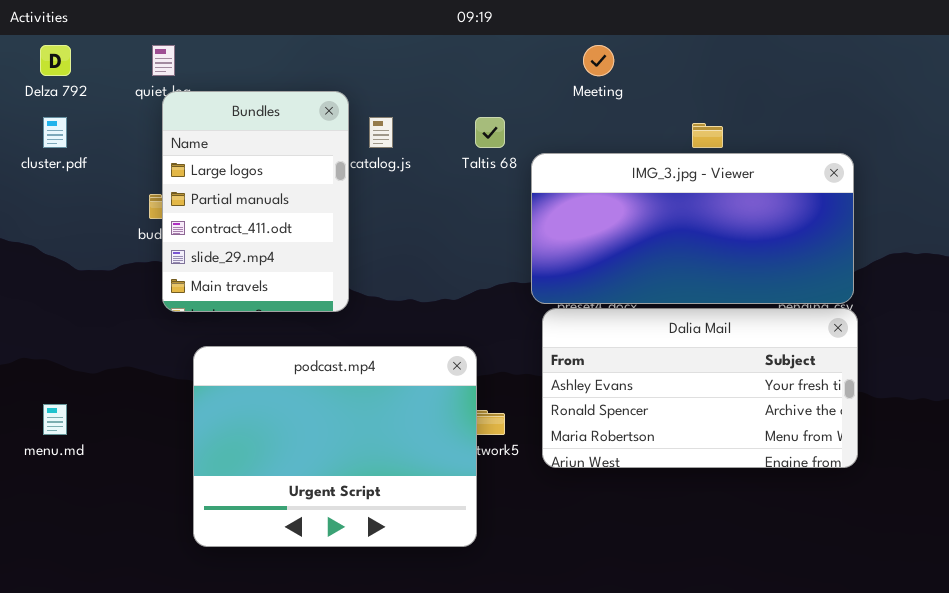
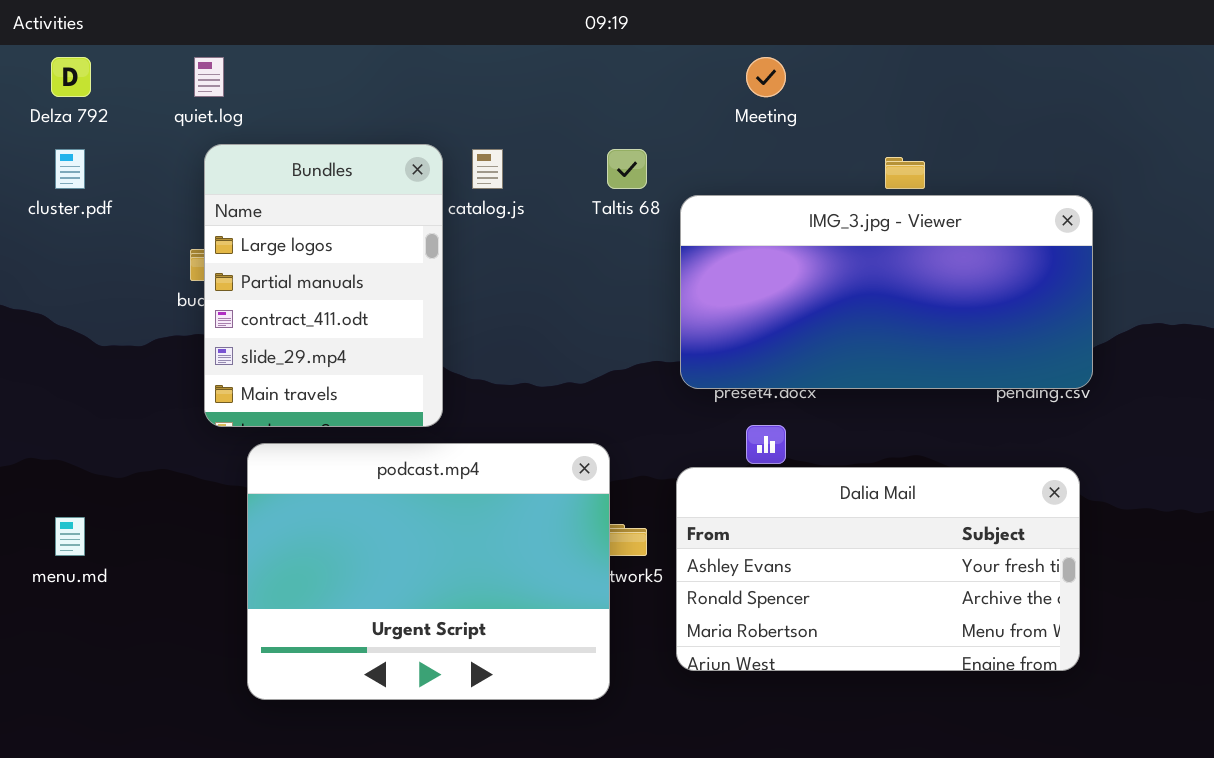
Bundles: [162,91,349,312] -> [204,144,443,427], moved
Dalia Mail: [542,308,858,468] -> [676,467,1080,671], moved

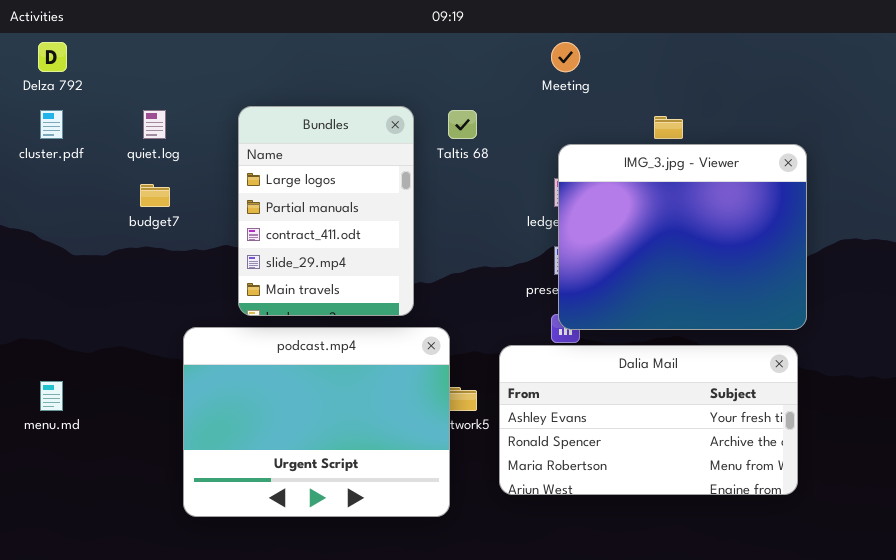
quiet.log: [194,57,224,97] -> [143,110,166,139], moved
Bundles: [204,144,443,427] -> [238,106,414,316], moved
IMG_3.jpg - Viewer: [680,195,1093,389] -> [558,144,807,330], resized

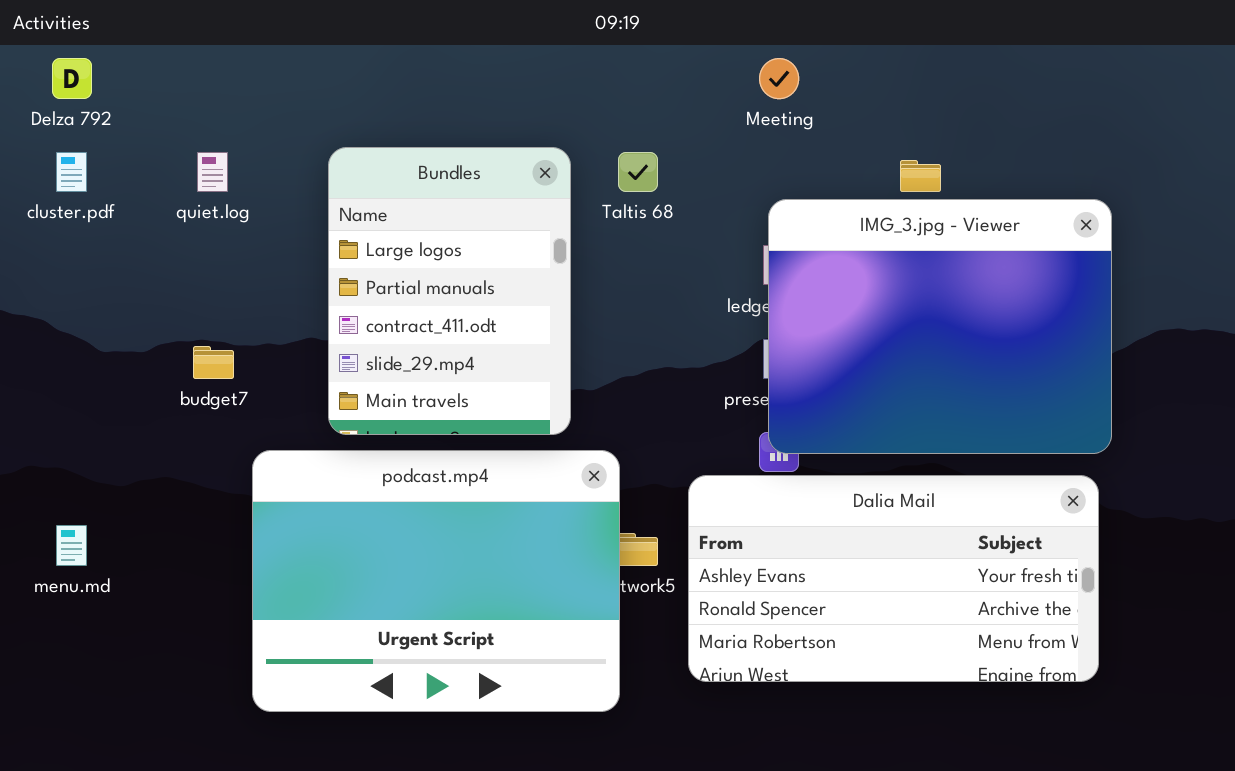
budget7: [140,184,170,207] -> [193,346,234,379], moved

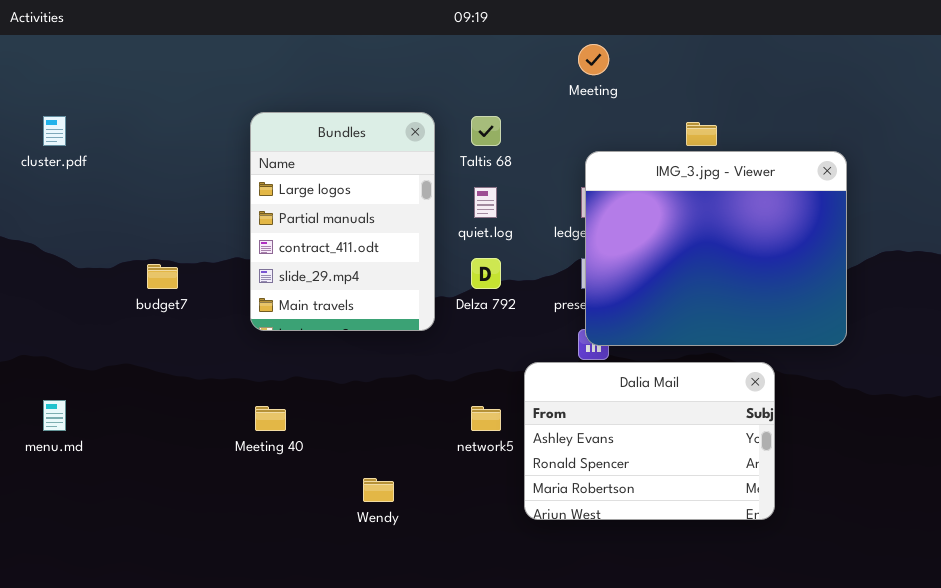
Delza 792: [52,58,92,99] -> [471,258,501,289], moved
quiet.log: [197,152,228,192] -> [474,187,497,218], moved
podcast.mp4: [252,450,620,712] -> none, closed
Dalia Mail: [688,475,1099,682] -> [524,362,775,520], resized

